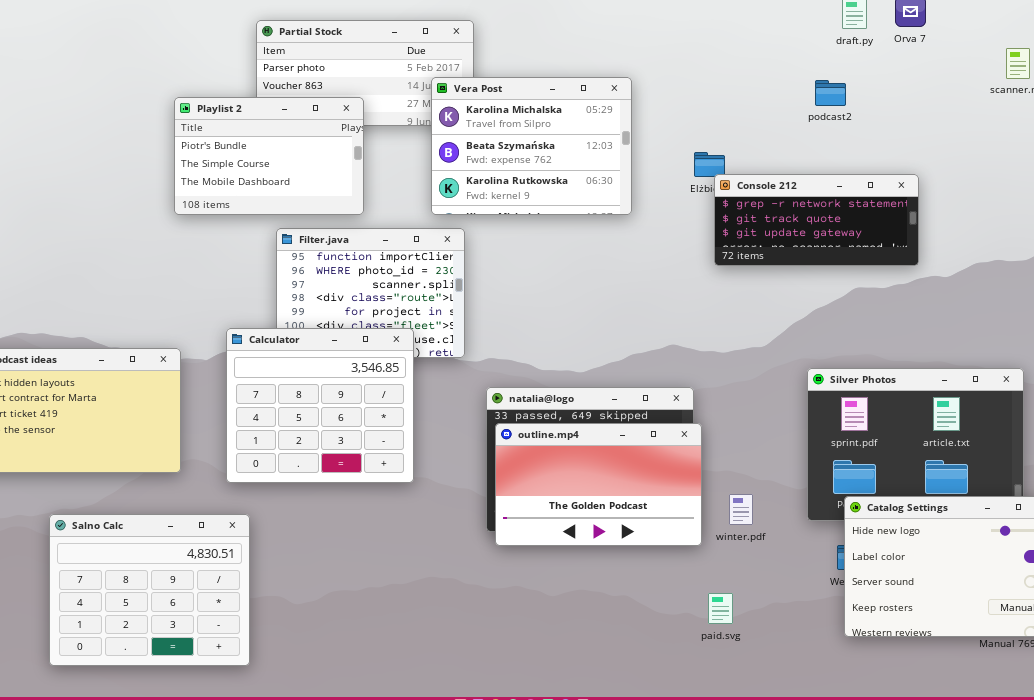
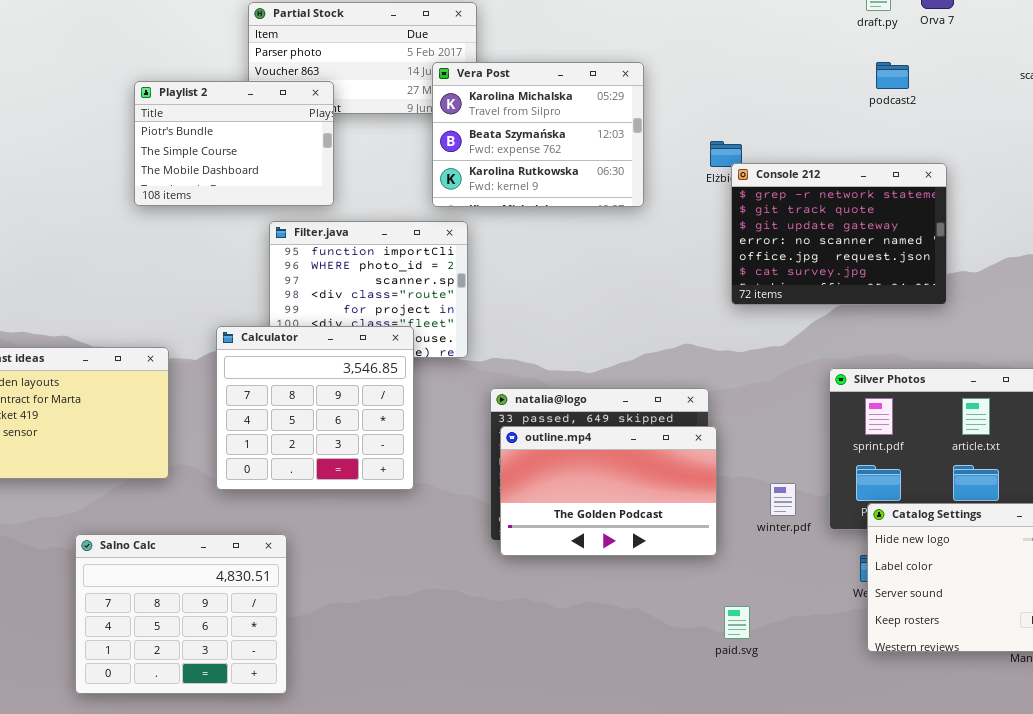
podcast2: [815,80,846,106] -> [876,62,909,89], moved
Playlist 2: [174,97,364,215] -> [134,81,334,206], moved
Console 212: [714,174,919,266] -> [731,163,947,305], resized
winter.pdf: [729,494,753,525] -> [770,483,796,516], moved
Salno Calc: [49,514,250,666] -> [75,534,287,694], moved

